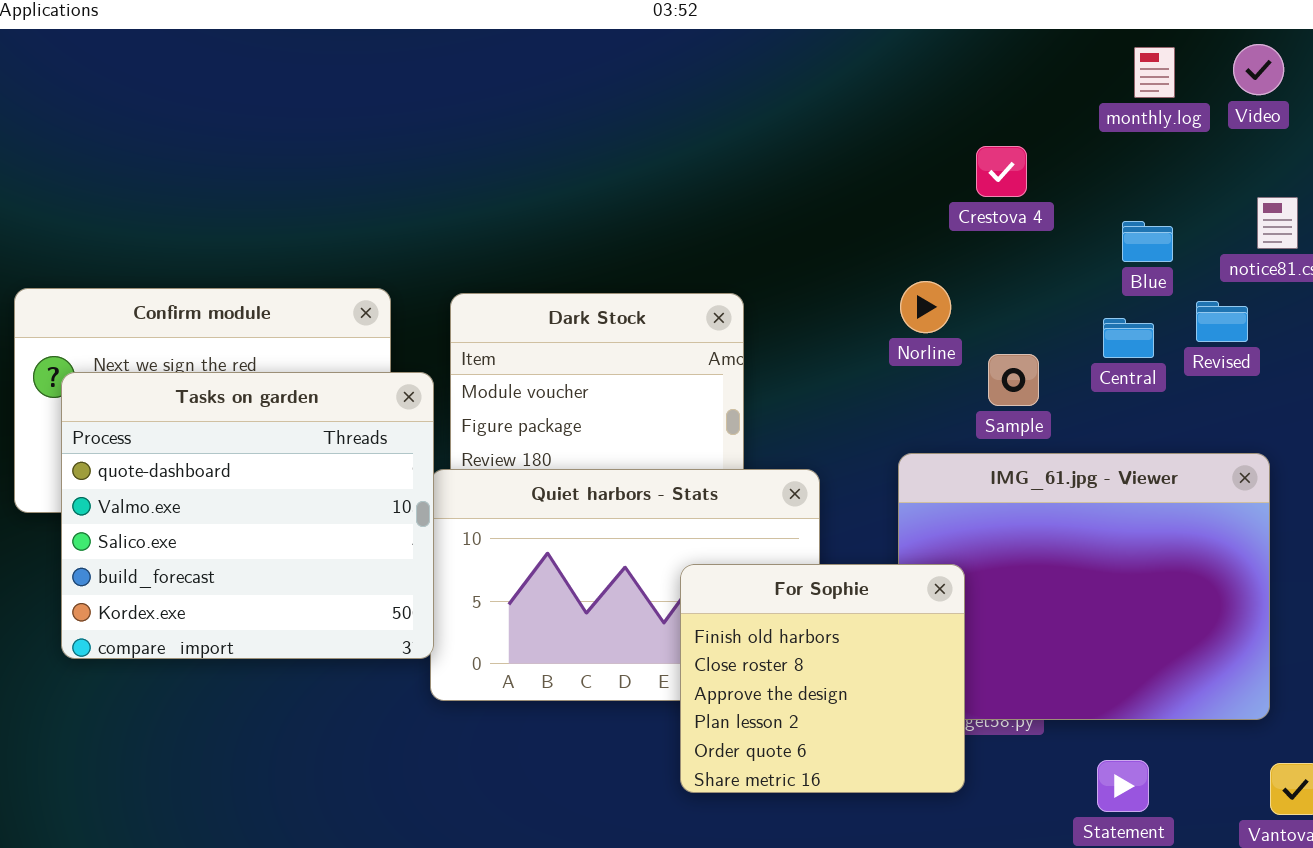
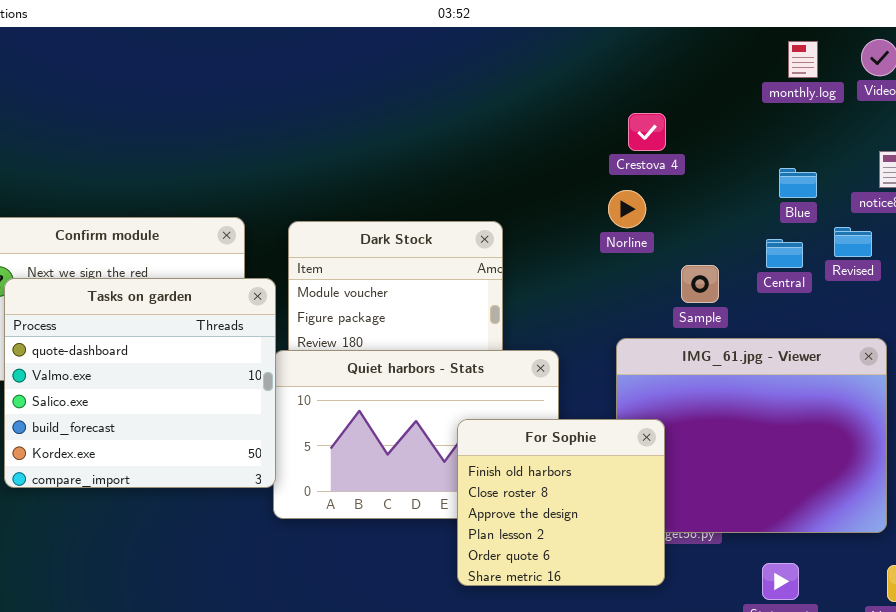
Crestova 4: [976,146,1027,197] -> [628,113,666,151], moved
Norline: [900,281,951,333] -> [608,190,646,228], moved

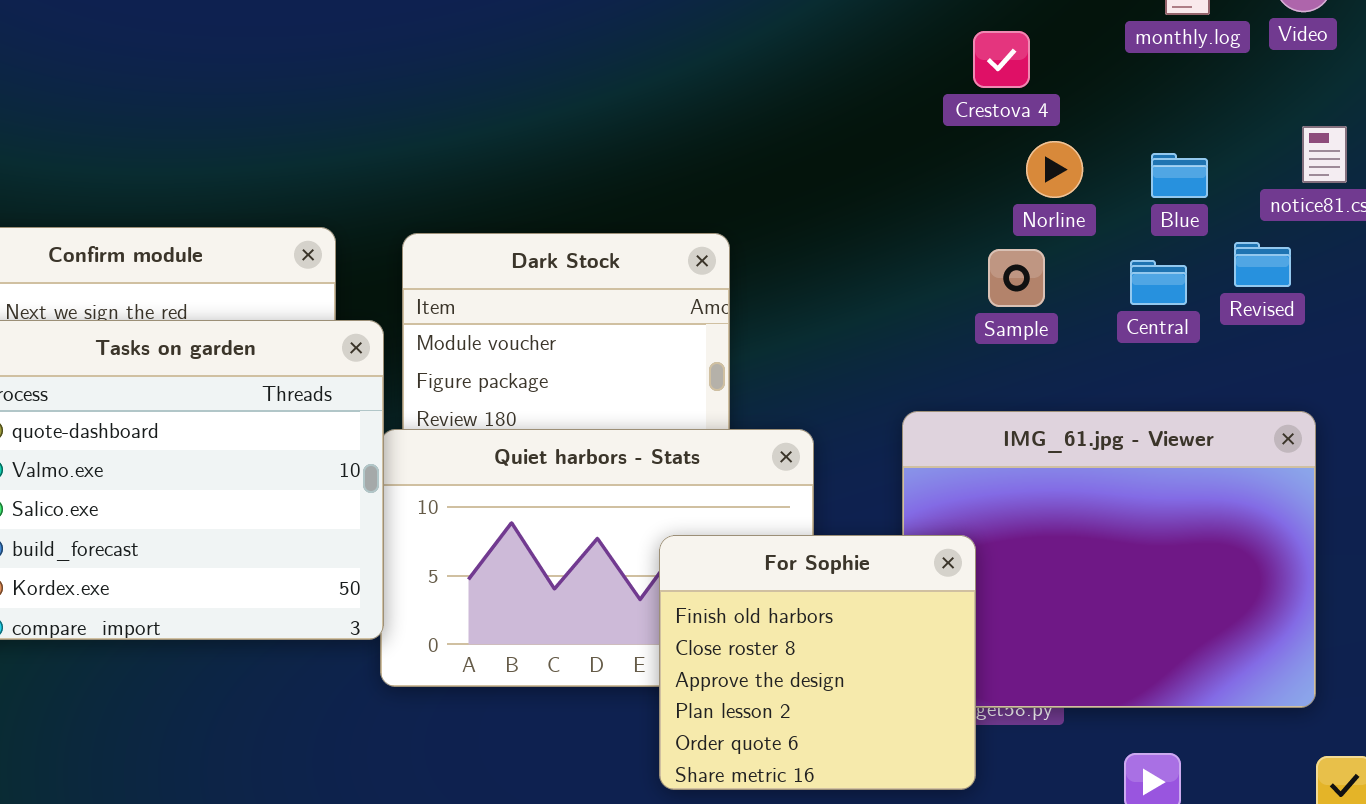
Crestova 4: [628,113,666,151] -> [973,31,1030,88], moved
Norline: [608,190,646,228] -> [1026,141,1083,198], moved
Sample: [681,265,719,303] -> [988,249,1045,307], moved

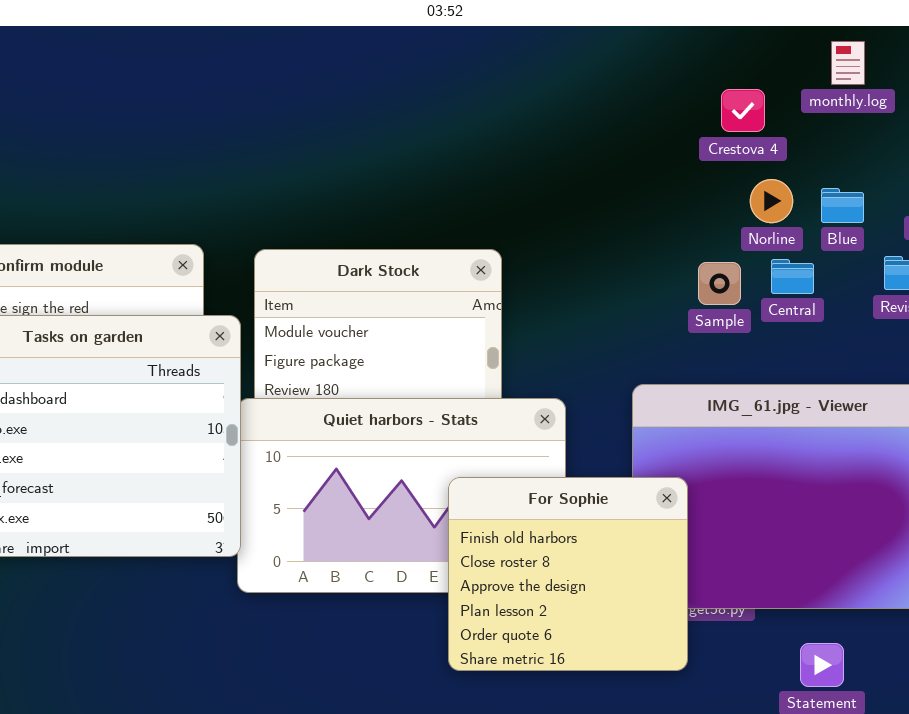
Crestova 4: [973,31,1030,88] -> [721,89,765,132], moved
Norline: [1026,141,1083,198] -> [750,179,793,223], moved
Central: [1130,260,1187,305] -> [771,259,814,294], moved

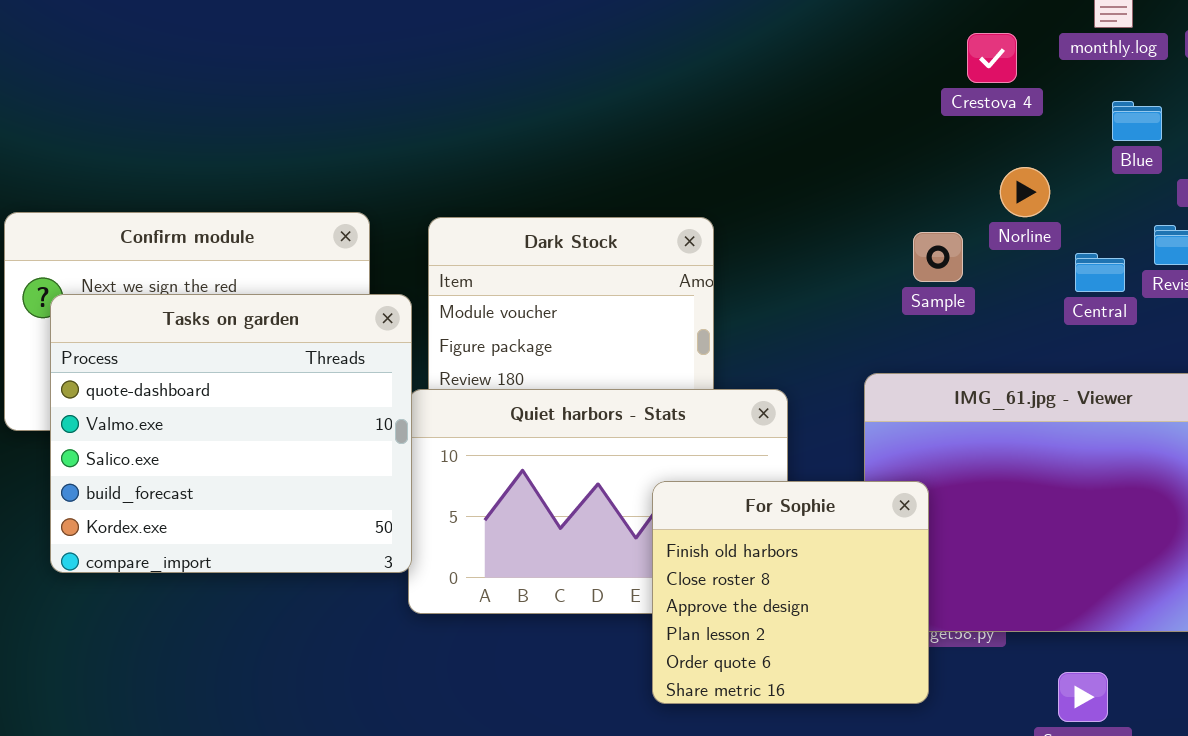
Norline: [750,179,793,223] -> [1000,167,1050,217], moved
Blue: [821,188,864,223] -> [1112,101,1162,141], moved
Central: [771,259,814,294] -> [1075,253,1125,292], moved
Sample: [698,262,741,305] -> [913,232,963,282], moved

